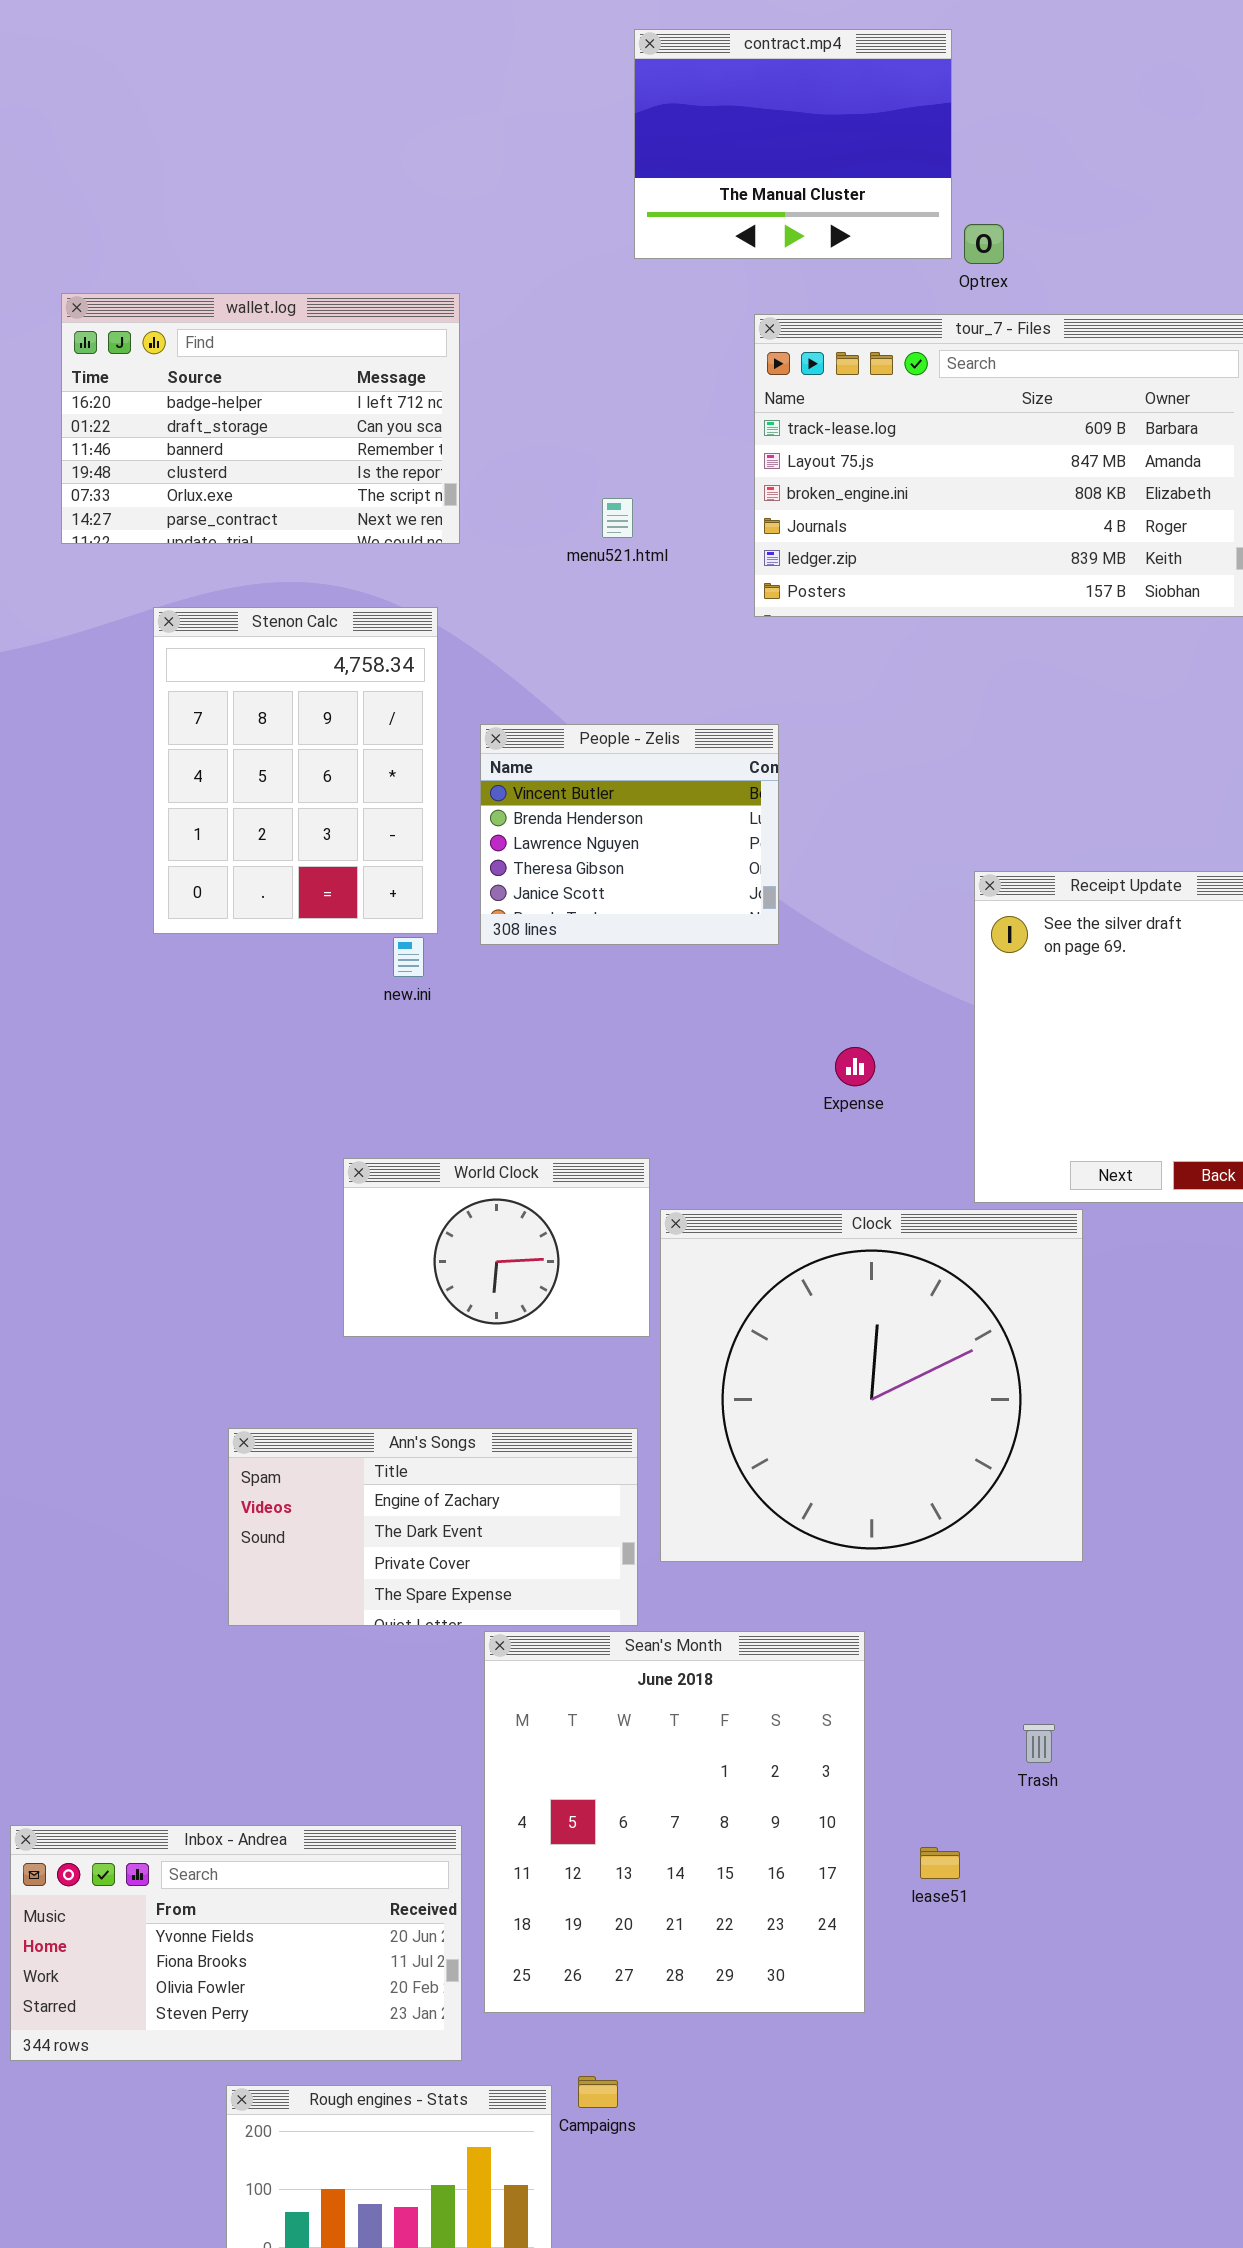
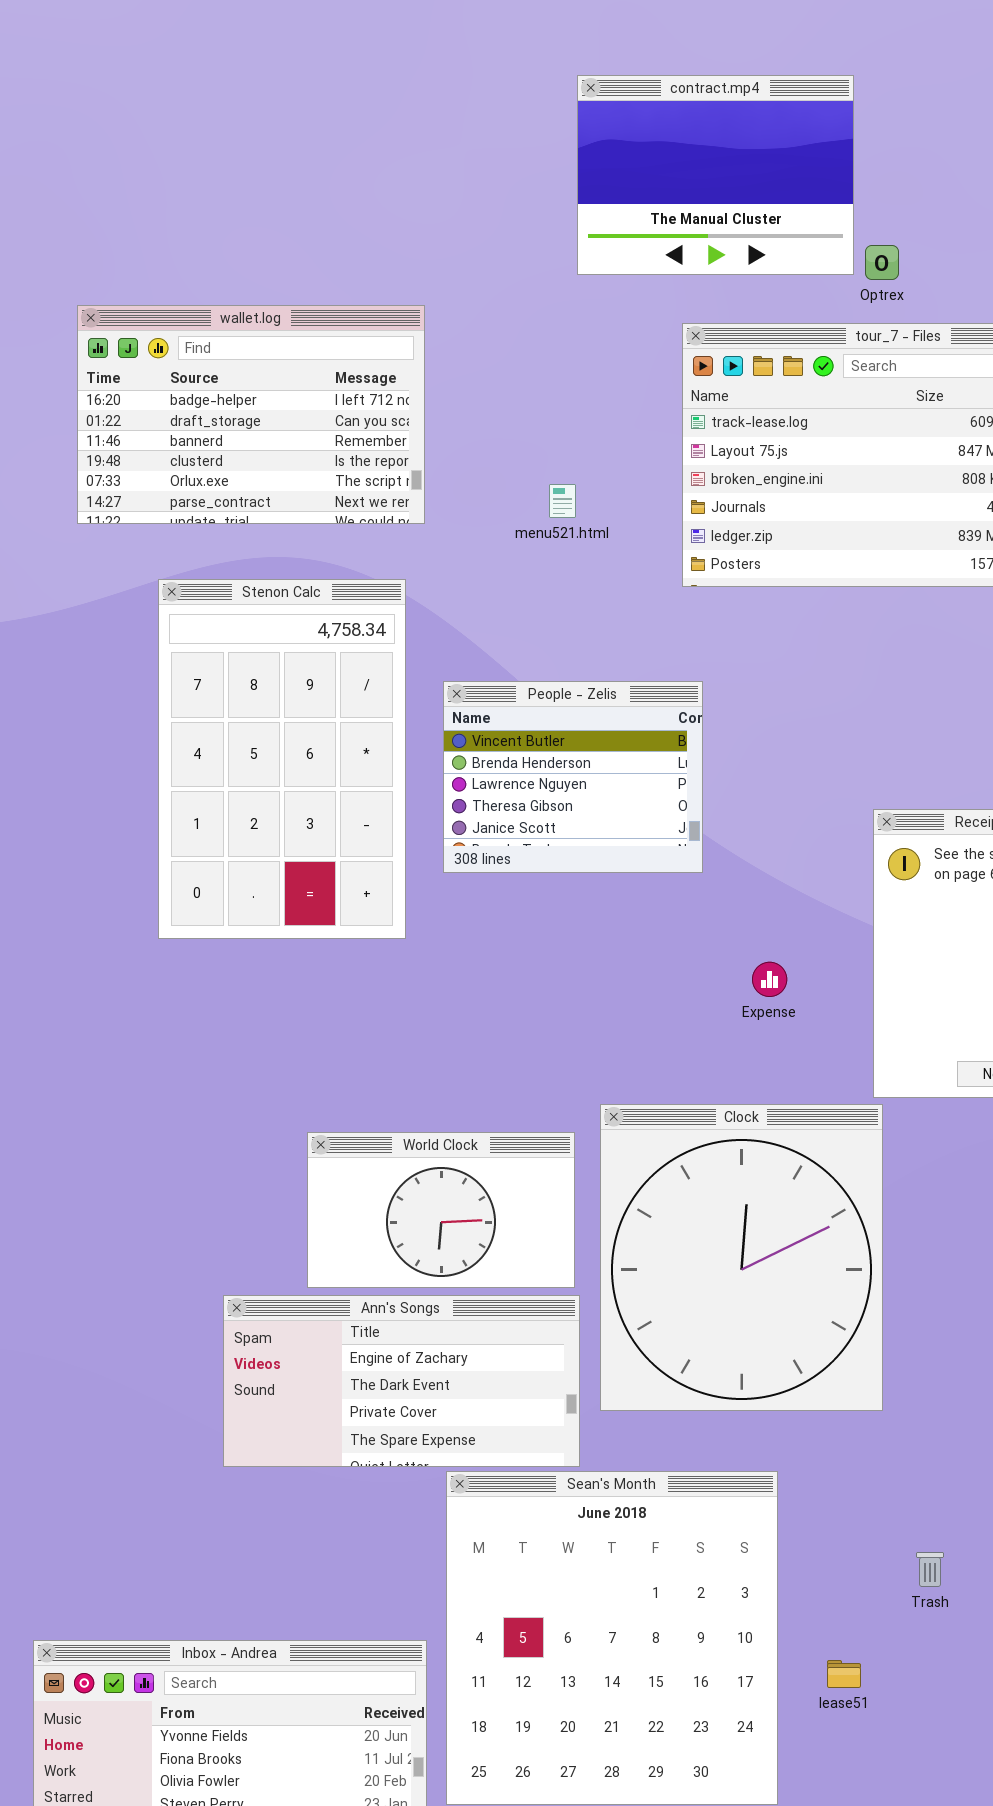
Stenon Calc: [153,607,438,934] -> [158,579,406,939], resized
World Clock: [343,1158,650,1337] -> [307,1132,575,1288], moved
Clock: [660,1209,1083,1562] -> [600,1104,883,1411], resized

